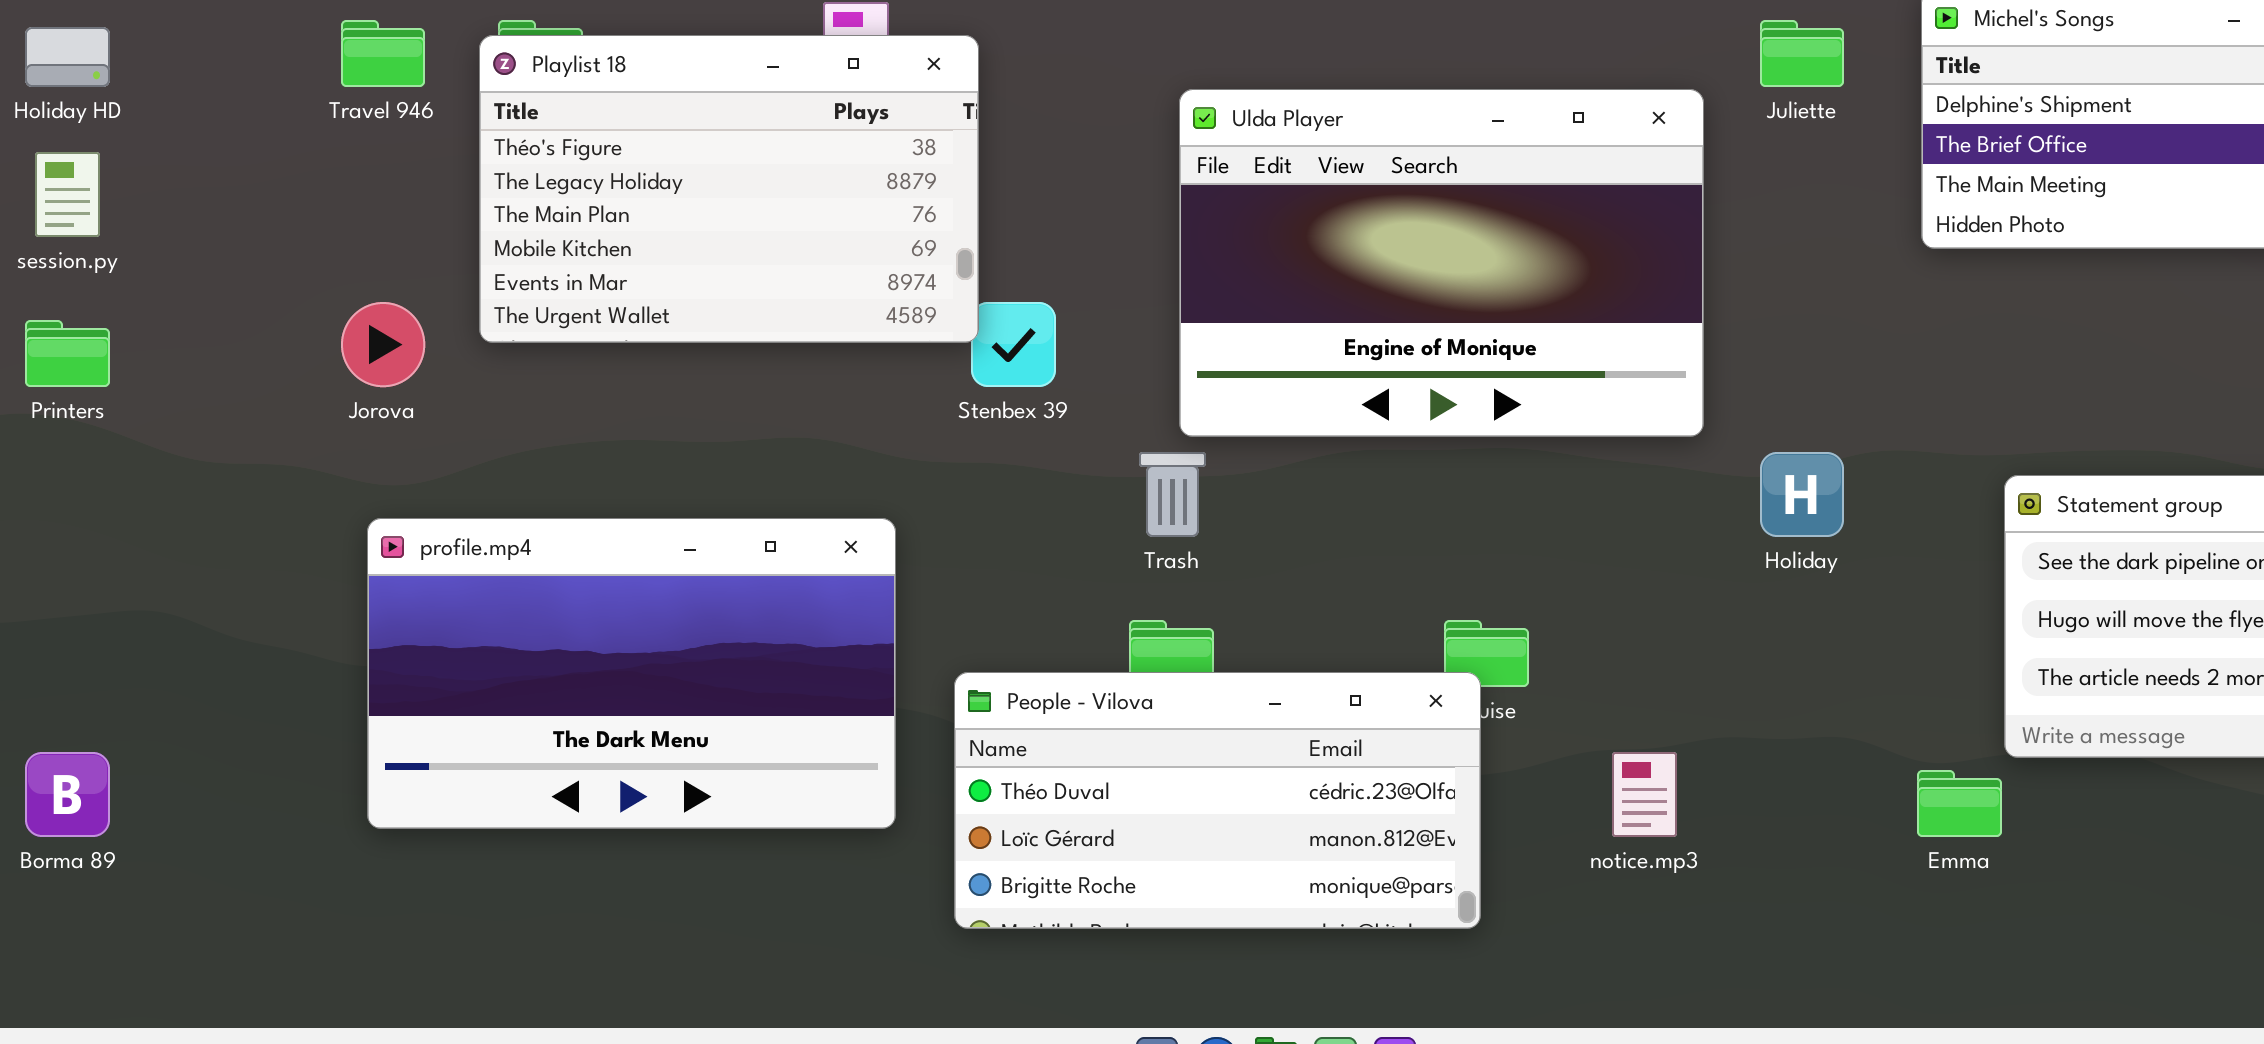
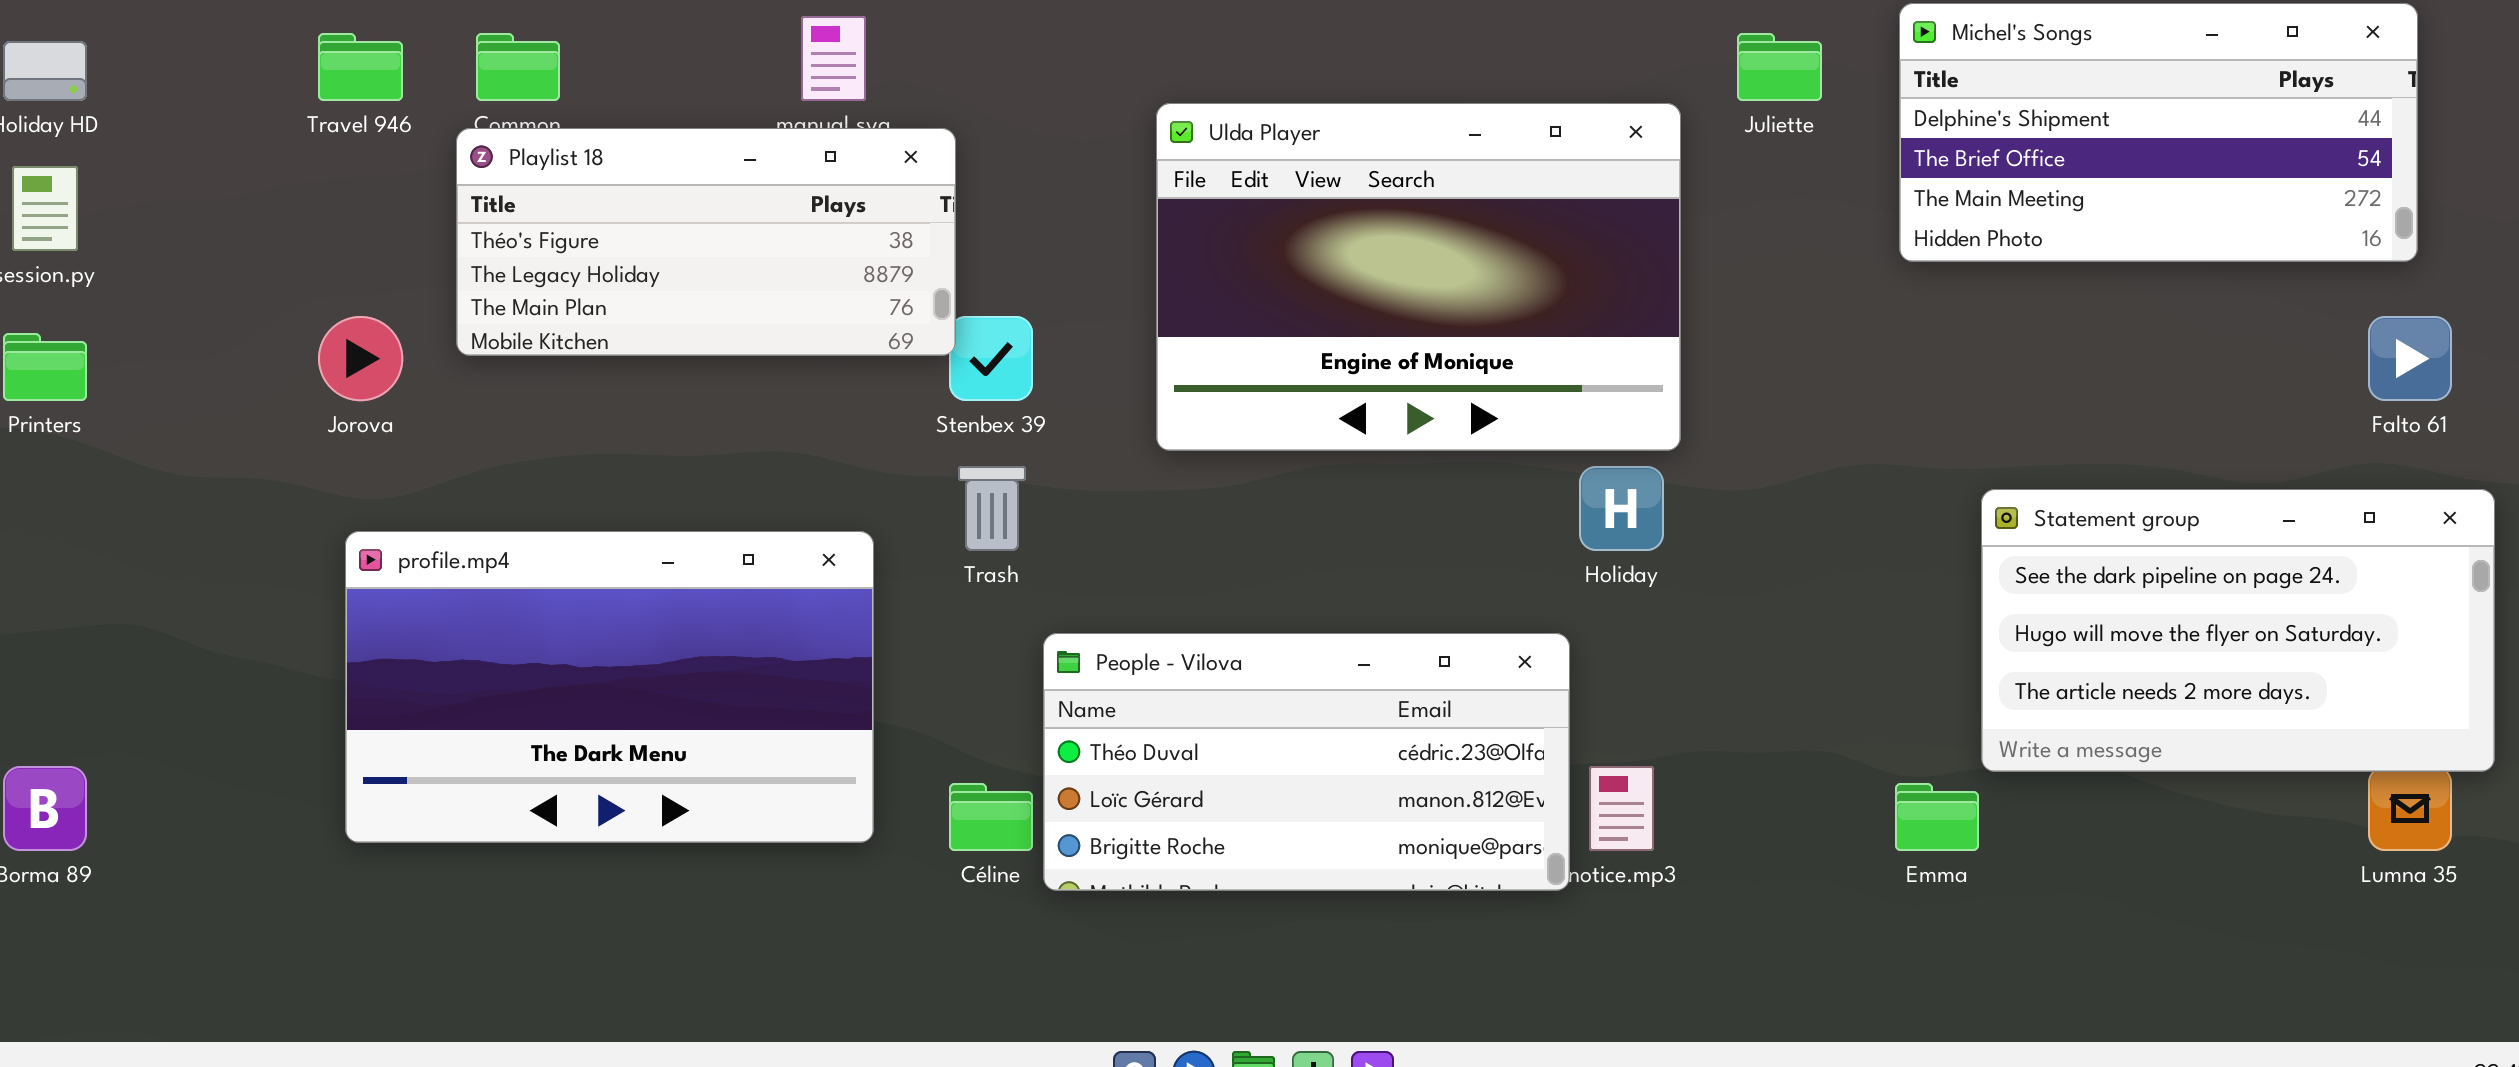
Playlist 18: [479,35,979,343] -> [456,128,956,356], resized
Trash: [1139,452,1206,537] -> [958,466,1026,551], moved
Holiday: [1760,452,1844,537] -> [1579,466,1664,551], moved
People - Vilova: [954,672,1481,929] -> [1043,633,1570,891], moved

